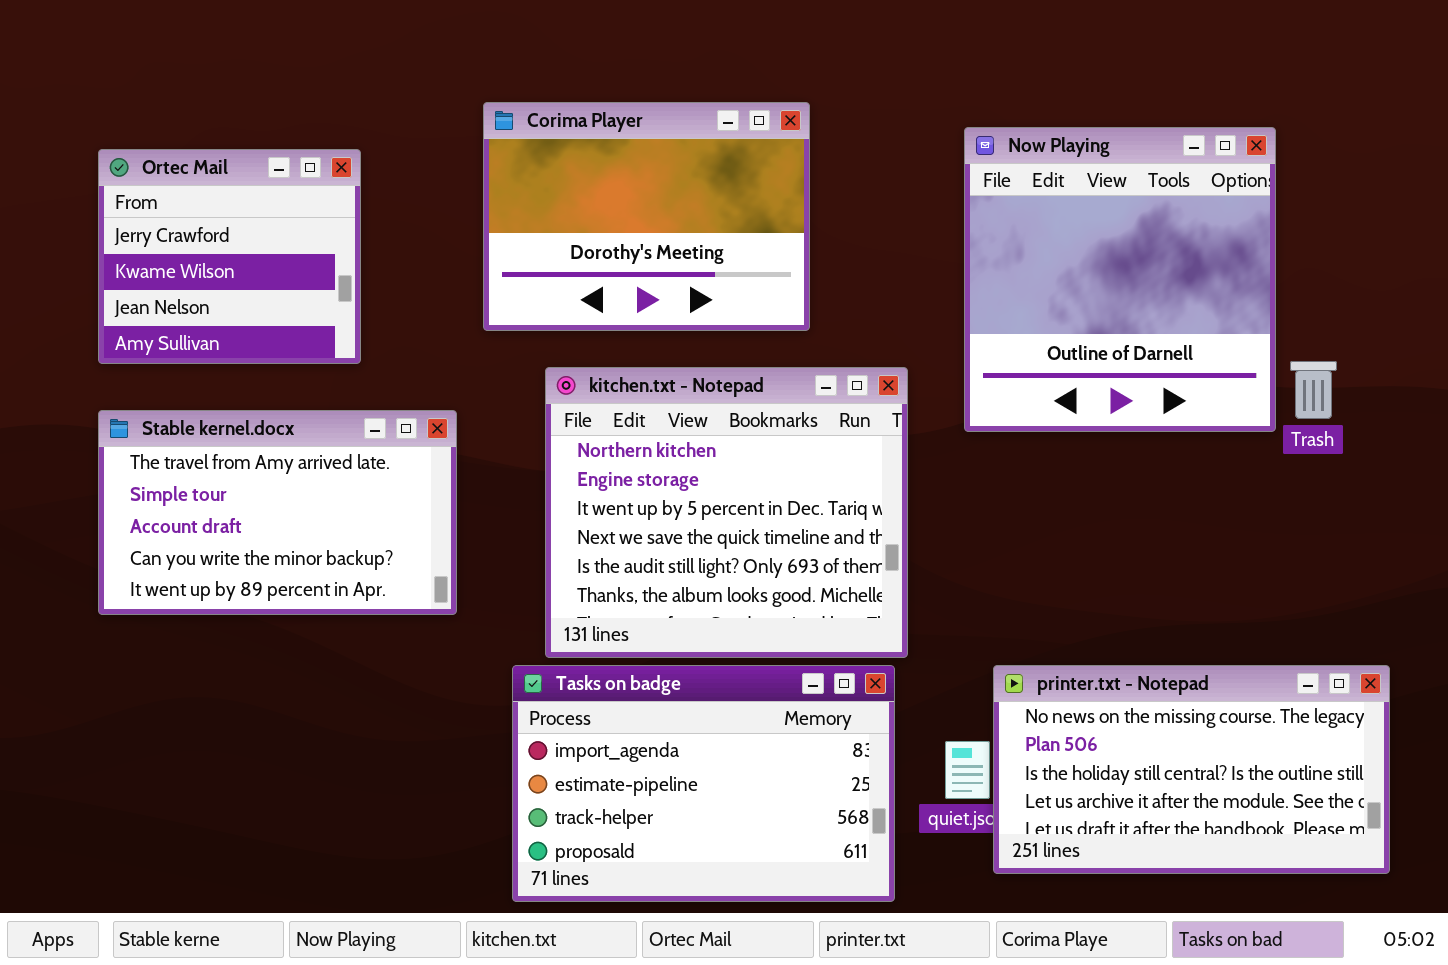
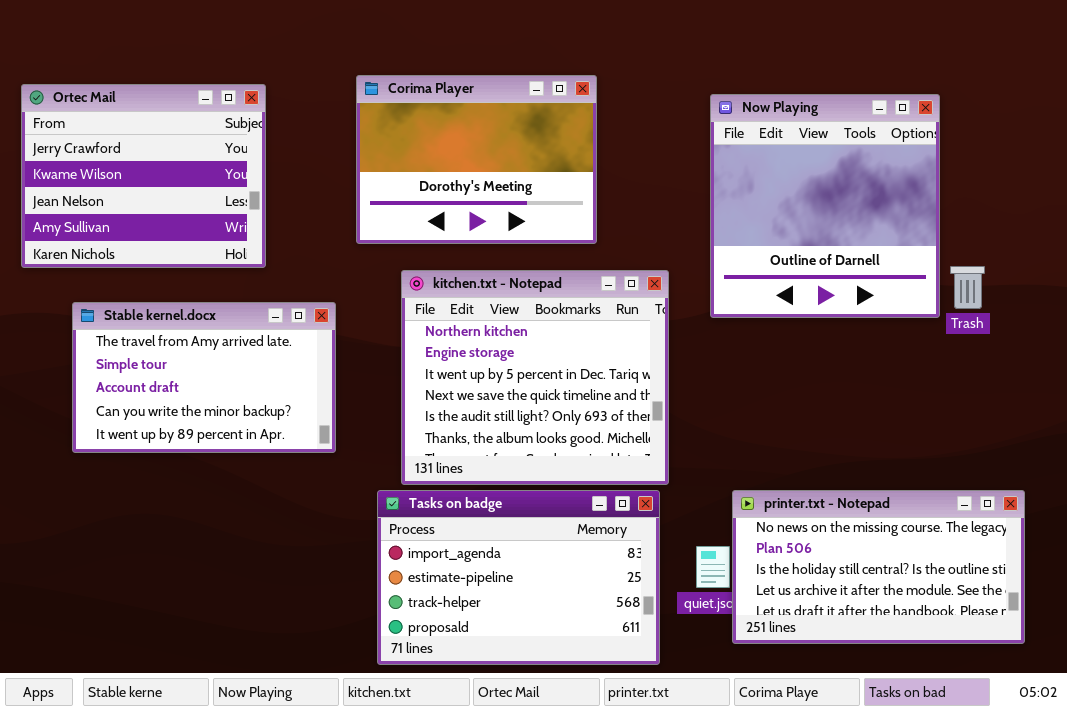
Ortec Mail: [98,149,361,364] -> [21,84,266,268], resized

